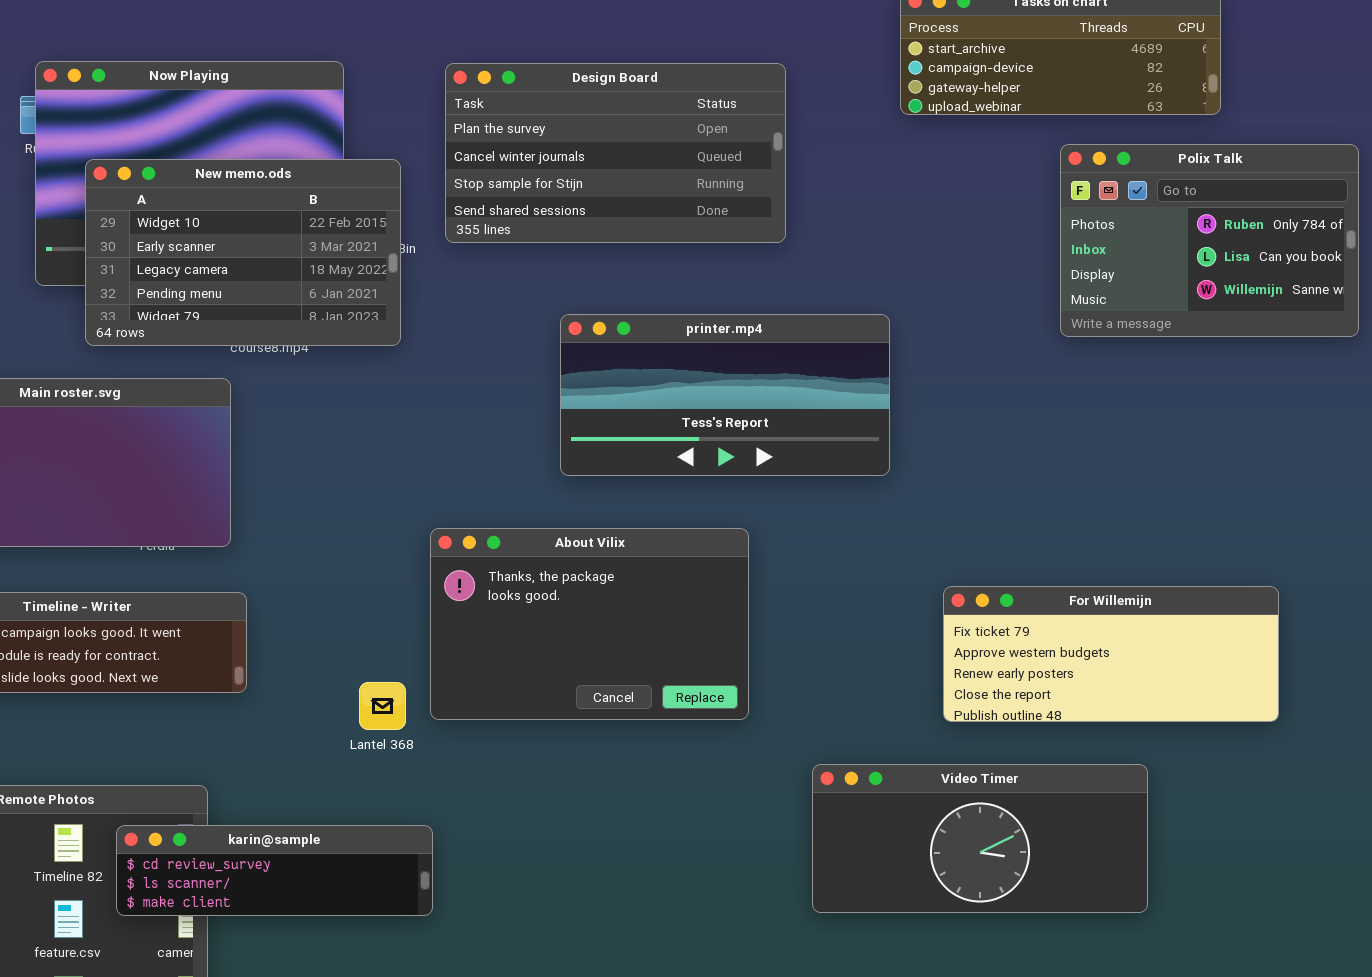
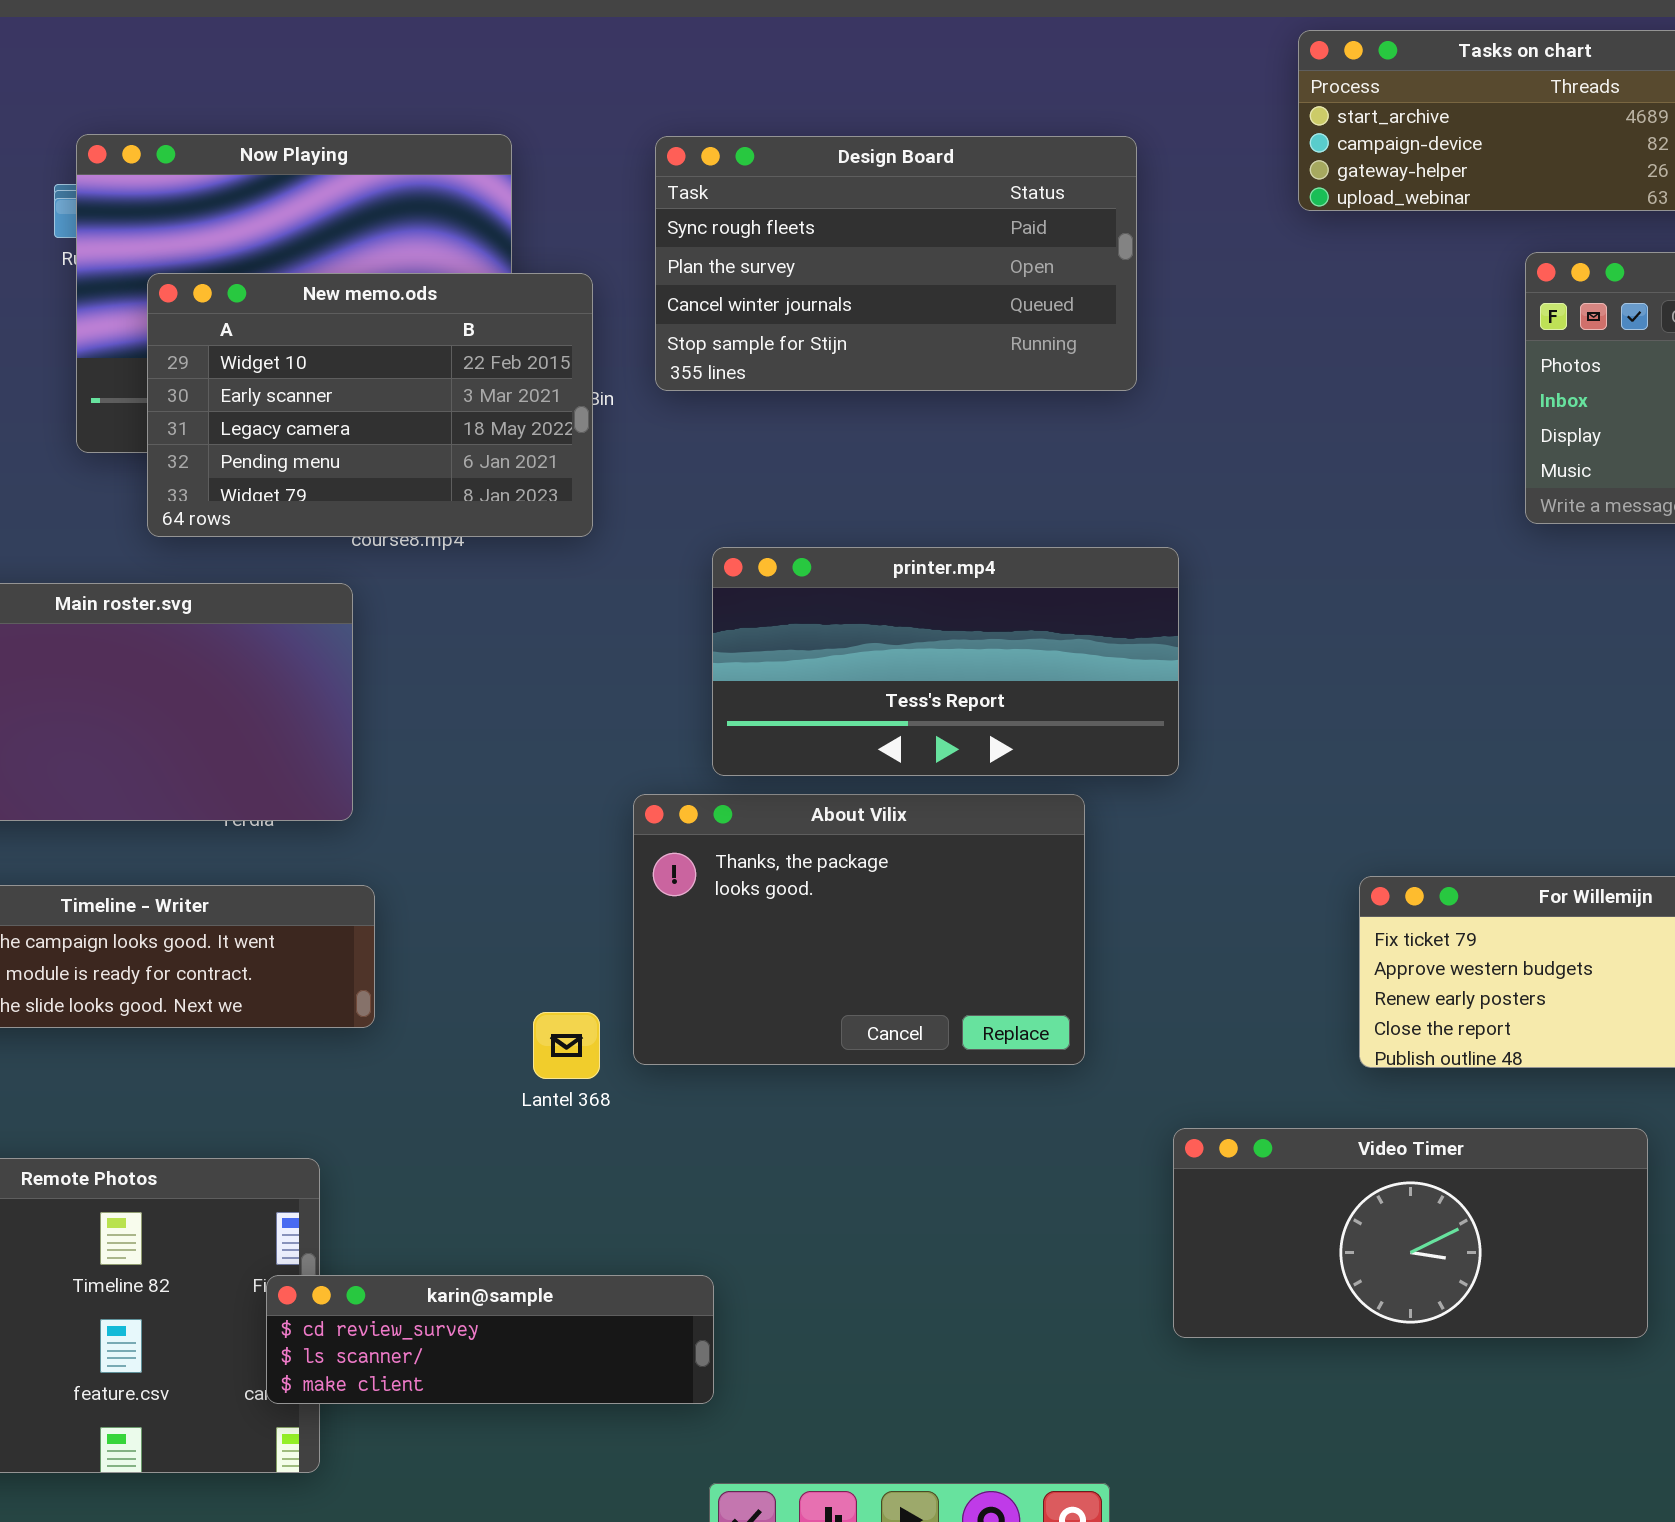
Design Board: [445,63,786,243] -> [655,136,1137,391], scrolled up 1 row
printer.mp4: [560,314,890,476] -> [712,547,1179,776], moved
karin@sample: [116,825,433,916] -> [266,1275,714,1404], moved

